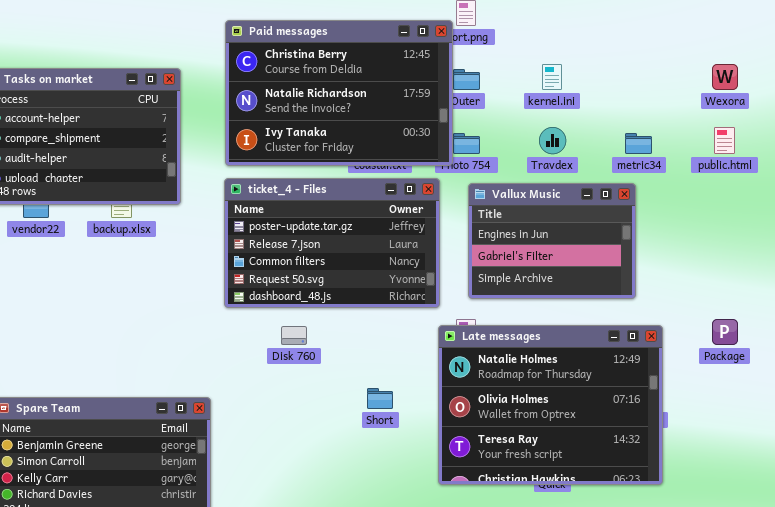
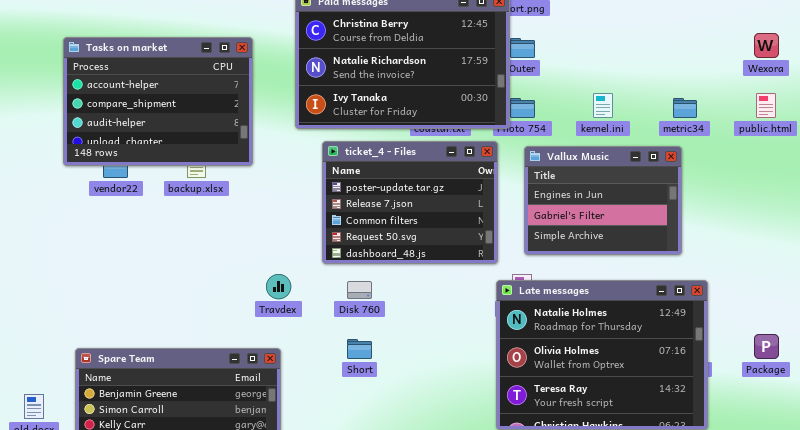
kernel.ini: [542,64,562,90] -> [593,93,613,118], moved
Travdex: [539,127,566,154] -> [266,274,291,299], moved
ticket_4 - Files: [224,178,440,308] -> [322,141,498,264], resized
Package: [712,319,738,345] -> [754,334,779,359], moved
Short: [367,388,393,409] -> [347,339,372,359], moved

